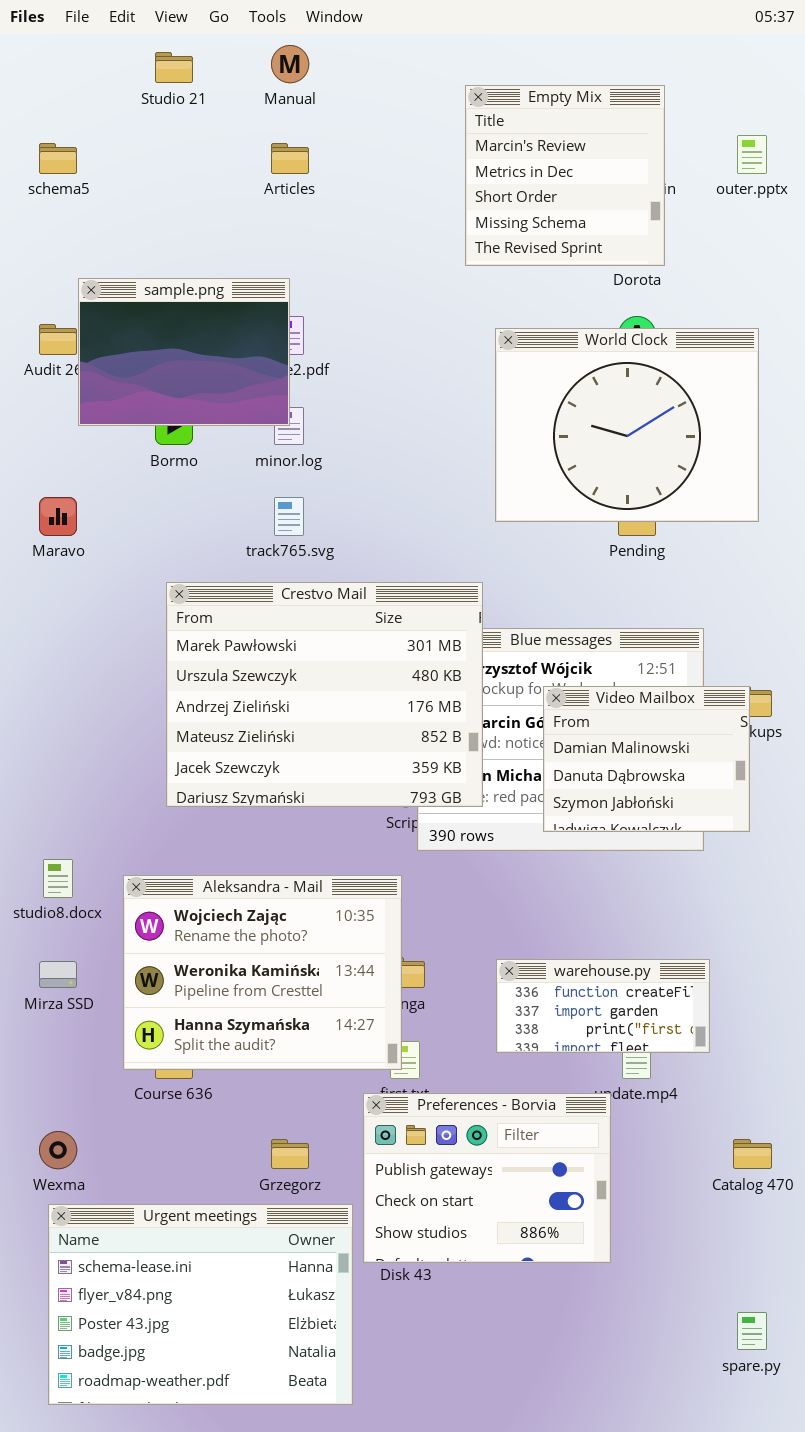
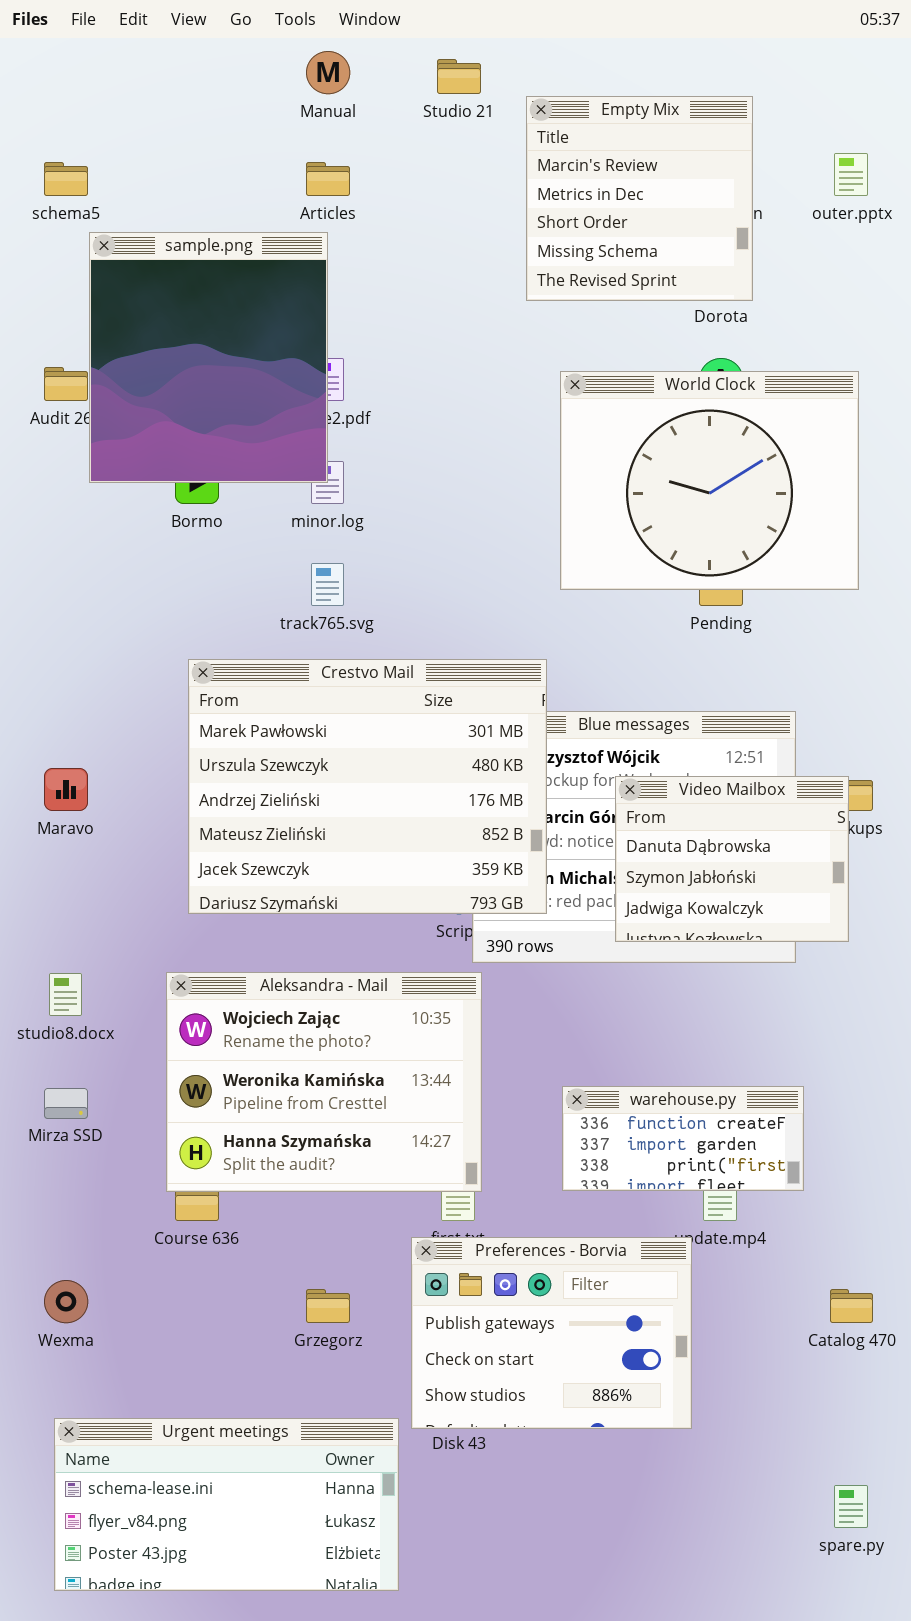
Studio 21: [155,52,193,83] -> [437,59,481,94], moved
sample.png: [78,278,290,426] -> [89,232,328,483], resized
Maravo: [39,497,77,536] -> [44,768,88,811], moved
Video Mailbox: [543,686,750,832] -> [615,776,849,942], scrolled down 1 row
Aleksandra - Mail: [123,875,402,1070] -> [166,972,482,1192], moved
Urgent meetings: [48,1204,353,1405] -> [54,1418,399,1591], resized

